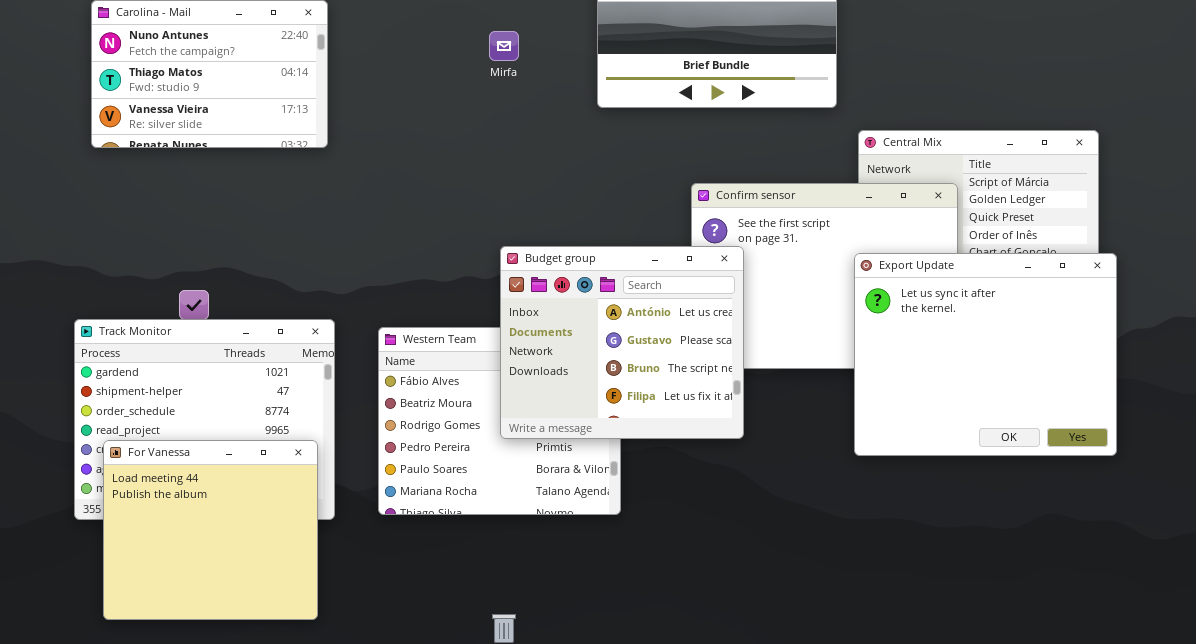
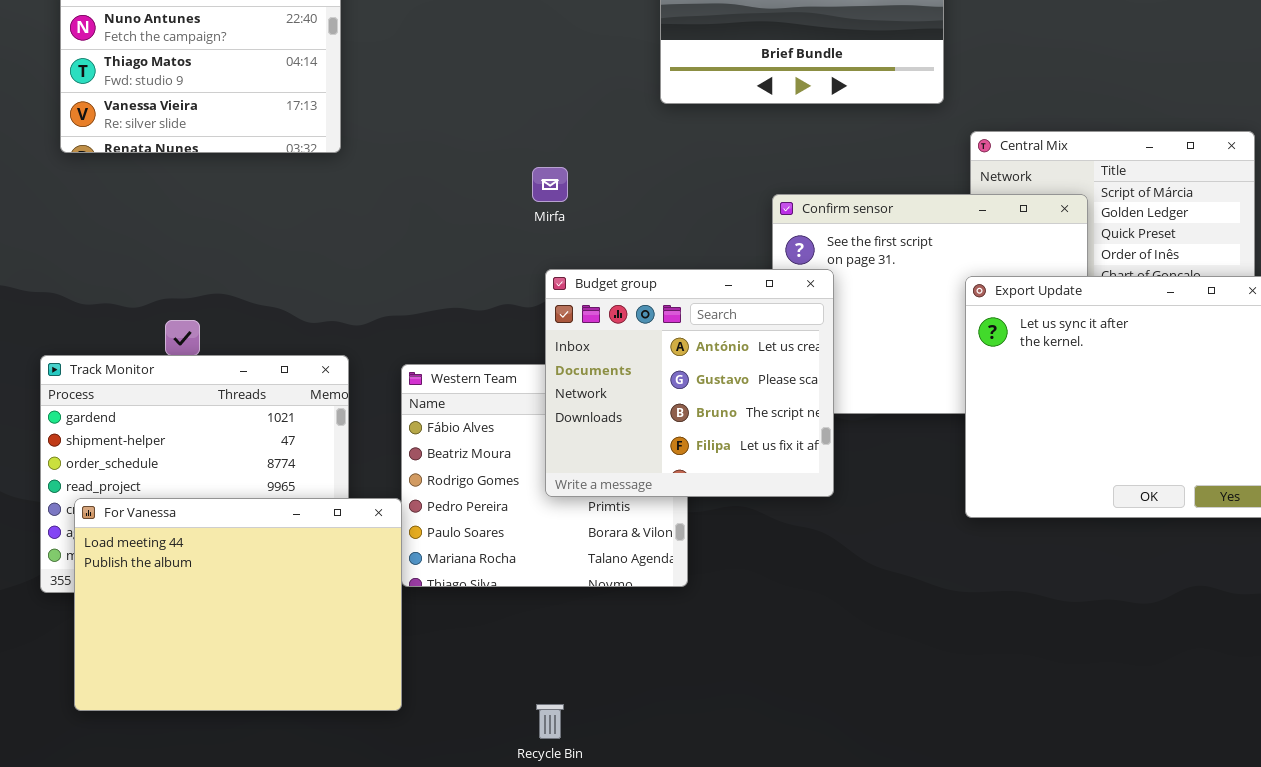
Mirfa: [489,31,519,61] -> [532,167,568,202], moved
For Vanessa: [103,440,318,620] -> [74,498,402,711], resized

